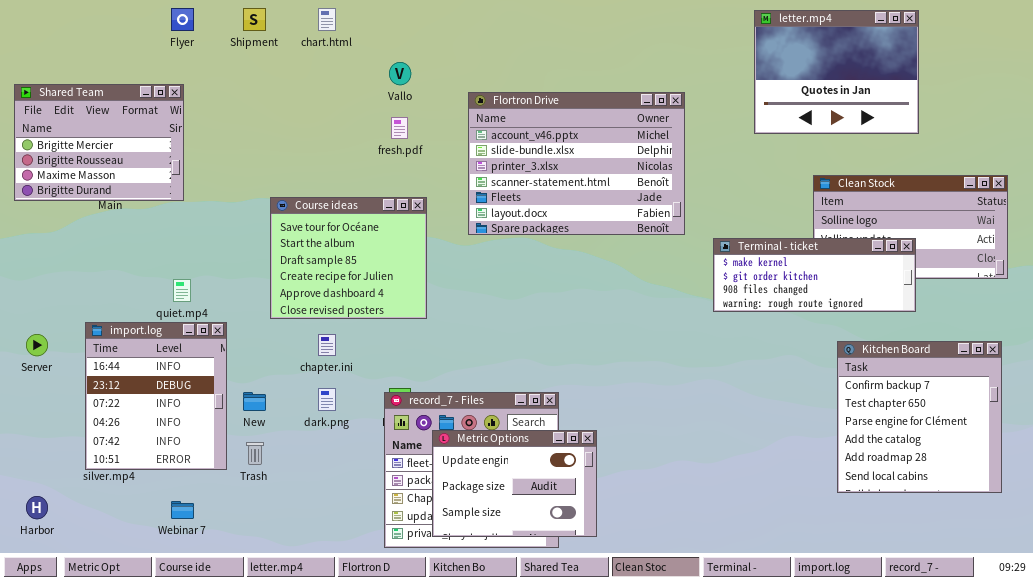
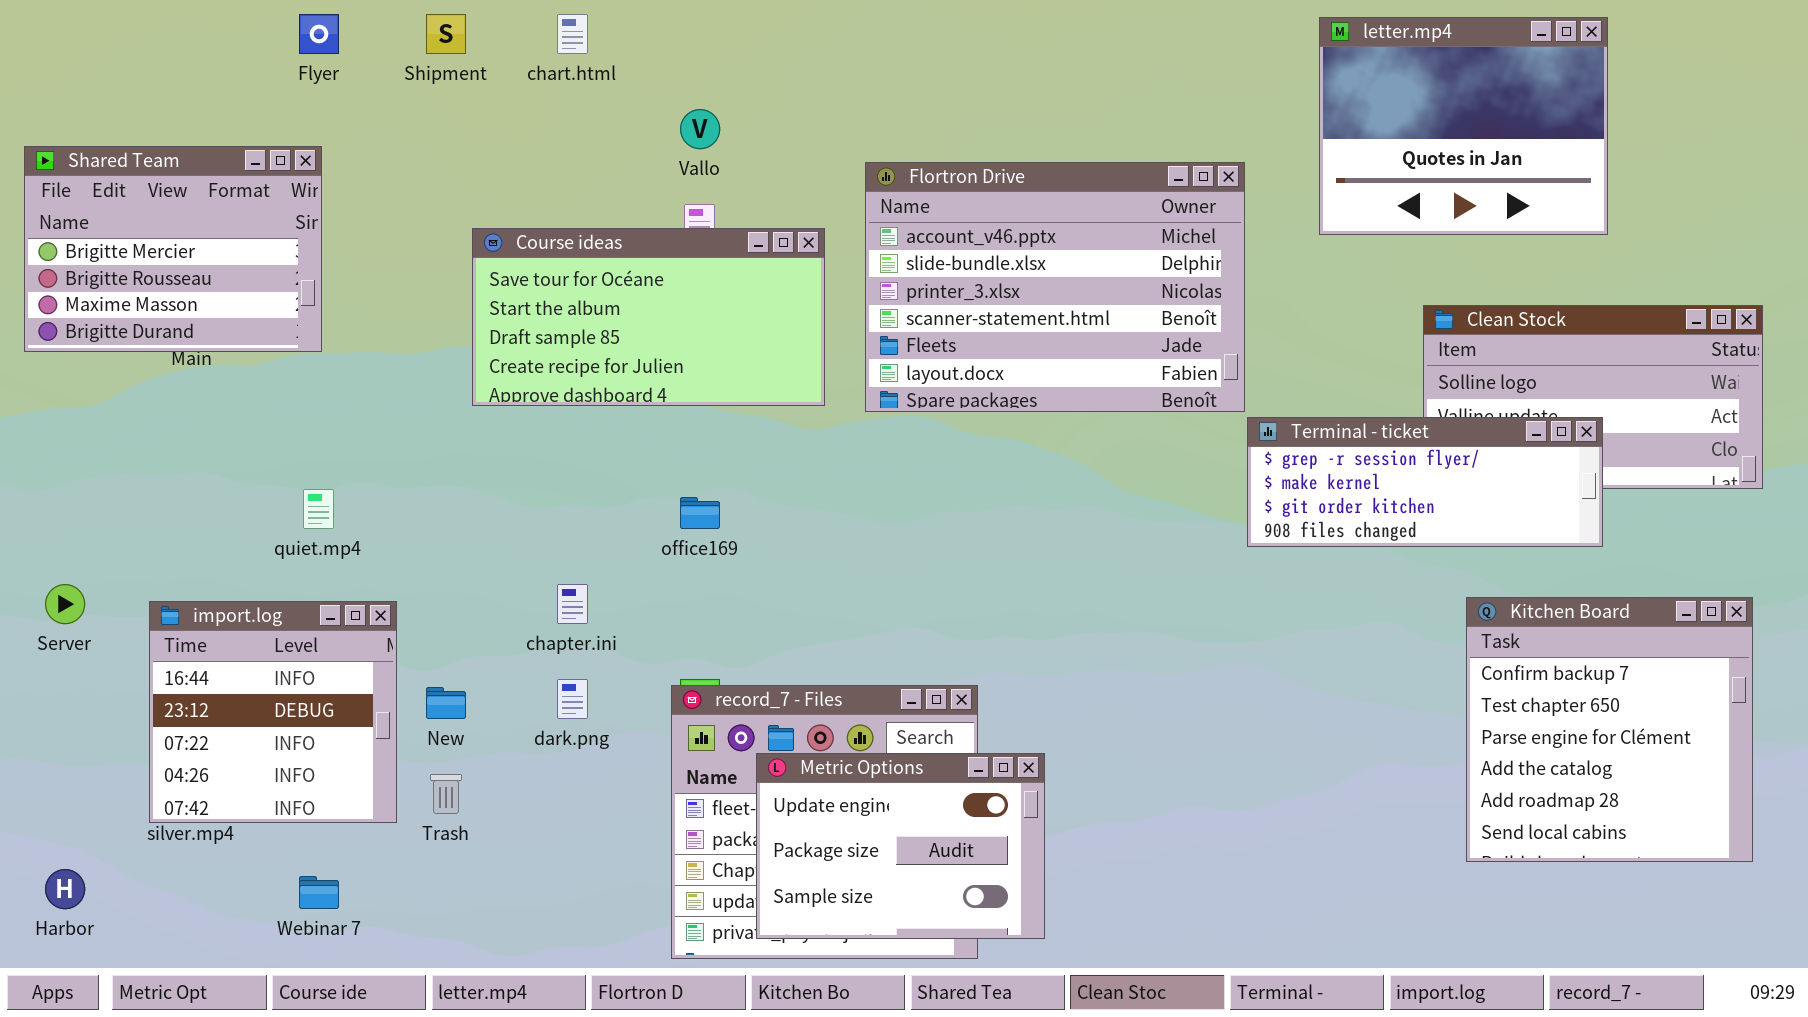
Flortron Drive: [468,92,685,235] -> [865,162,1245,412], moved
Course ideas: [270,197,427,319] -> [472,228,825,406], moved, resized
Terminal - ticket: [713,238,916,312] -> [1247,417,1603,547], scrolled up 1 row
import.log: [85,322,227,470] -> [149,601,397,823], resized

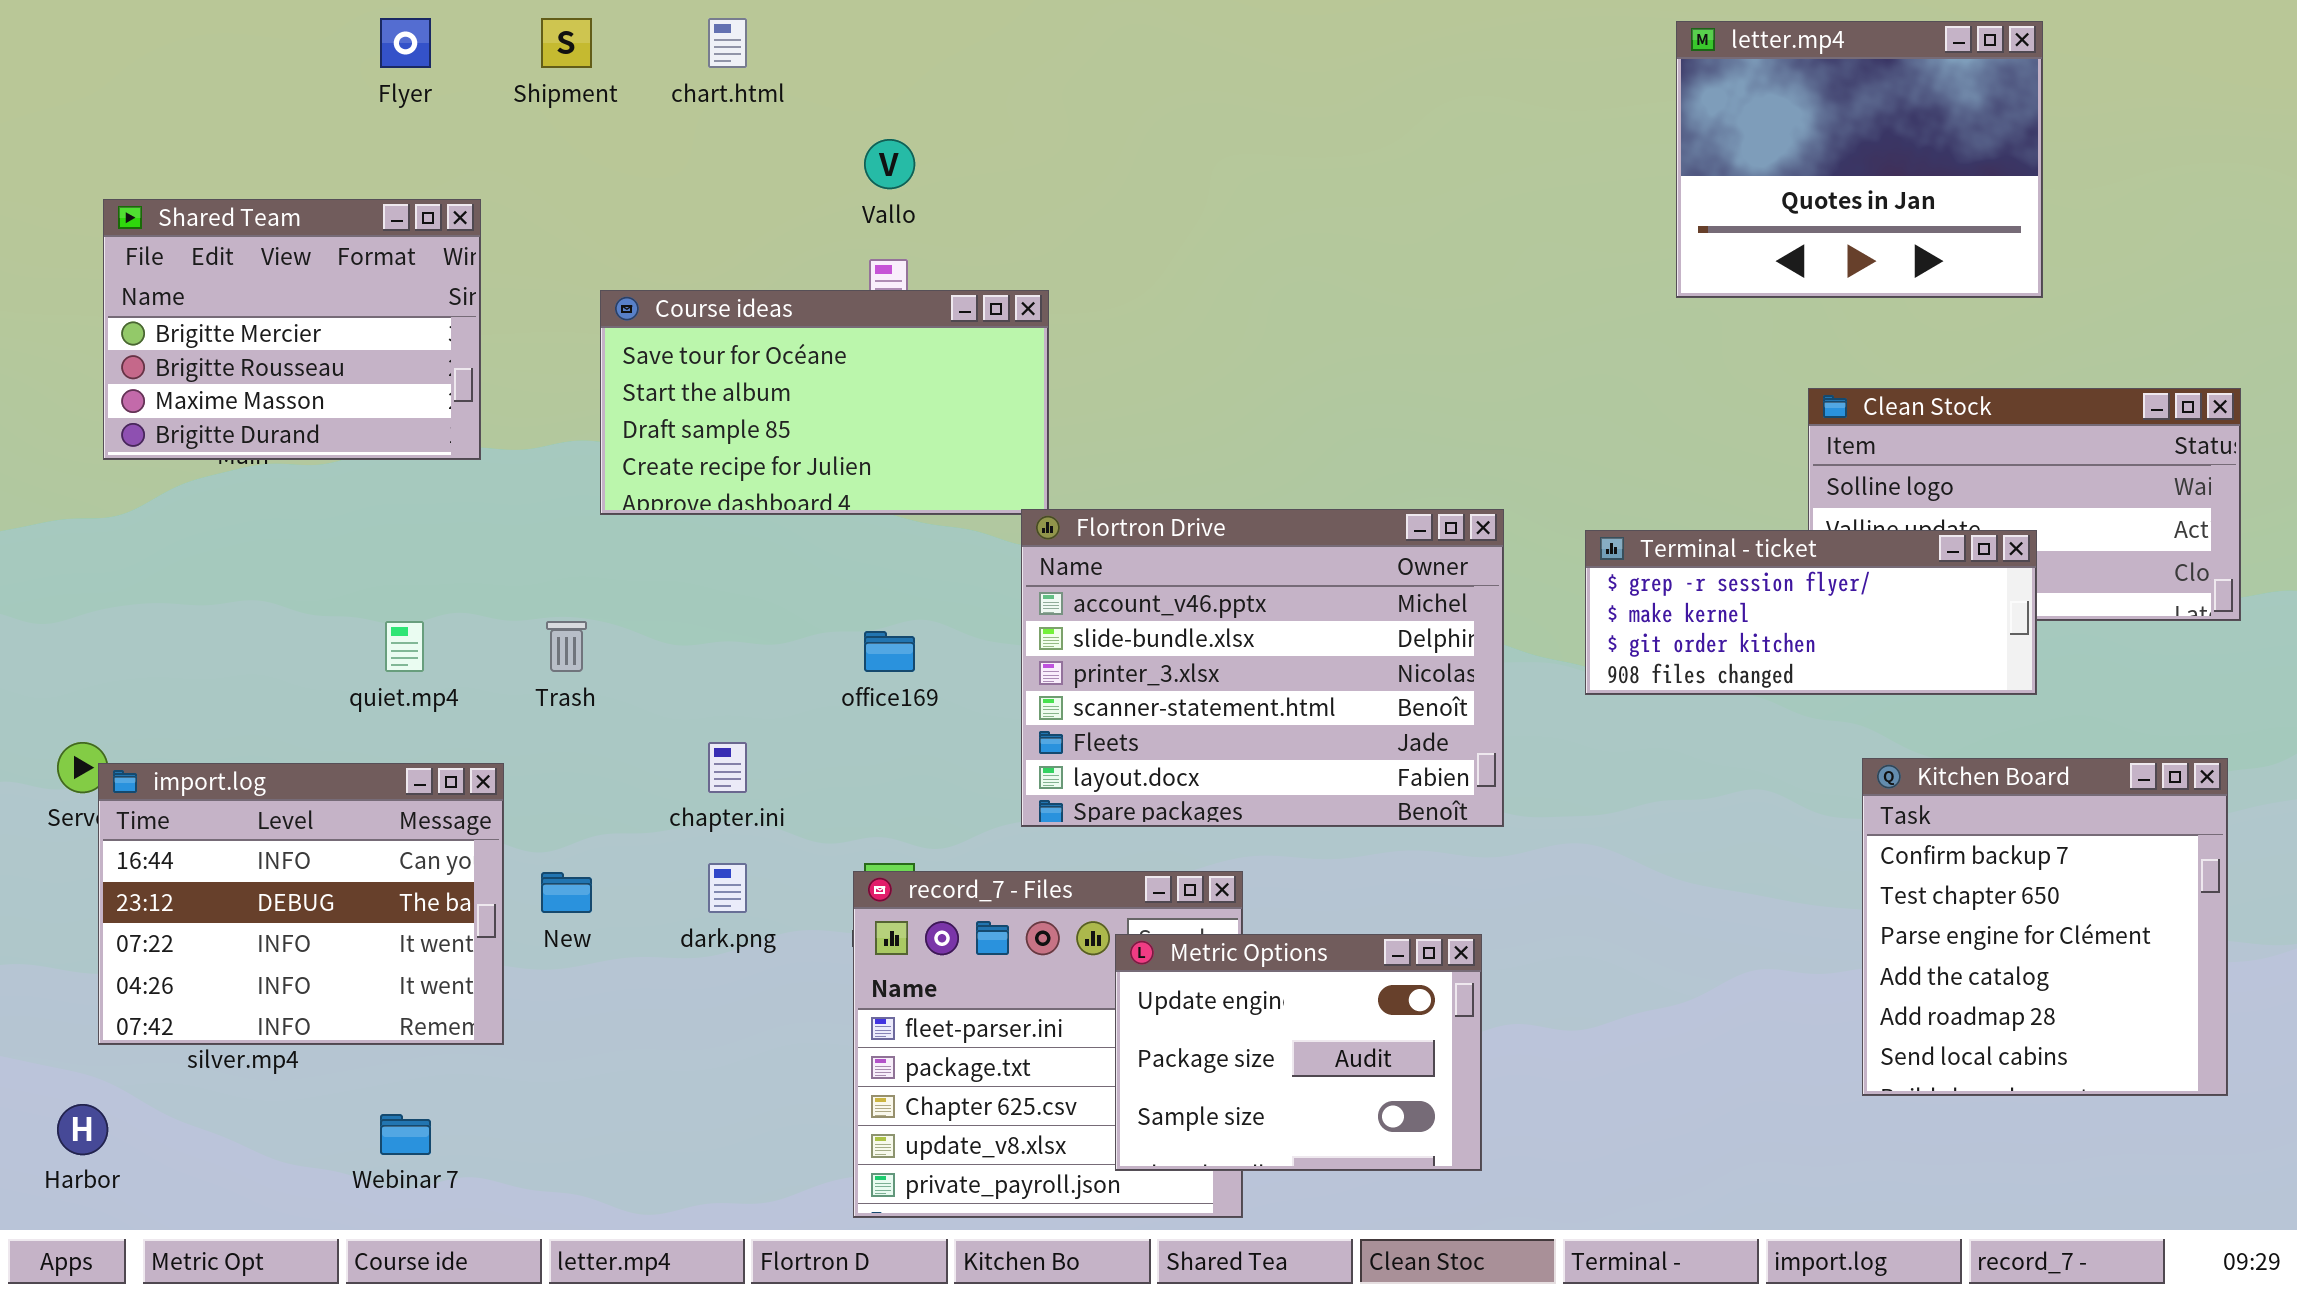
Shared Team: [24,146,322,352] -> [103,199,481,460], moved
Flortron Drive: [865,162,1245,412] -> [1021,509,1504,827], moved
import.log: [149,601,397,823] -> [98,763,504,1045], resized
Metric Options: [756,753,1045,939] -> [1115,934,1482,1171], moved
Trash: [430,774,462,814] -> [546,621,587,672], moved

